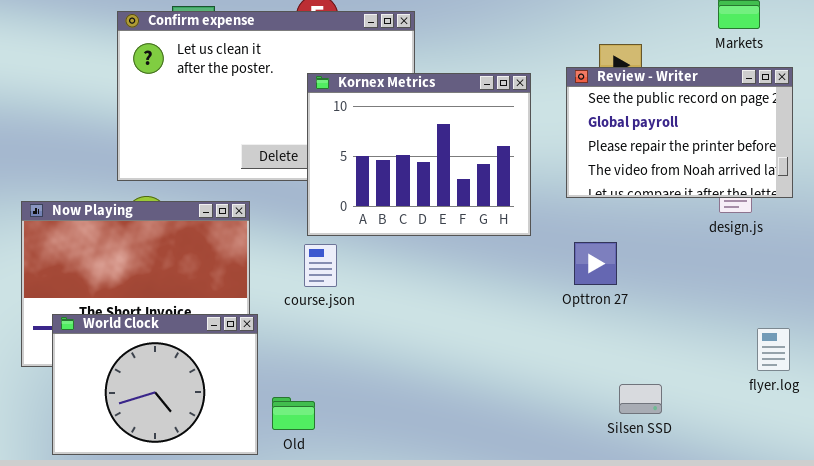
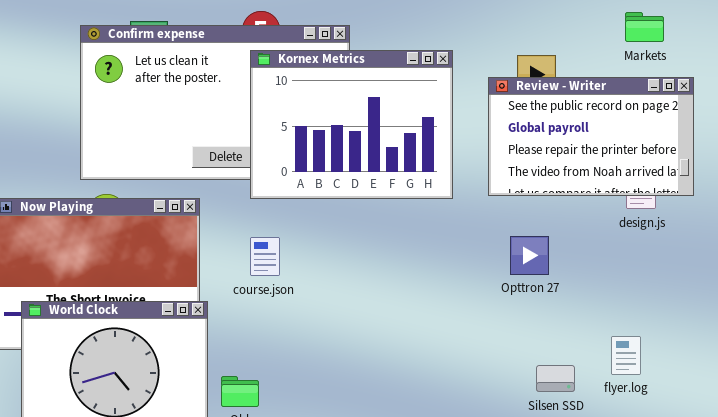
Kornex Metrics: [307,73,531,236] -> [250,50,453,199], moved
Opttron 27: [574,242,617,285] -> [510,236,549,275], moved
flyer.log: [757,328,790,371] -> [611,336,641,375], moved

